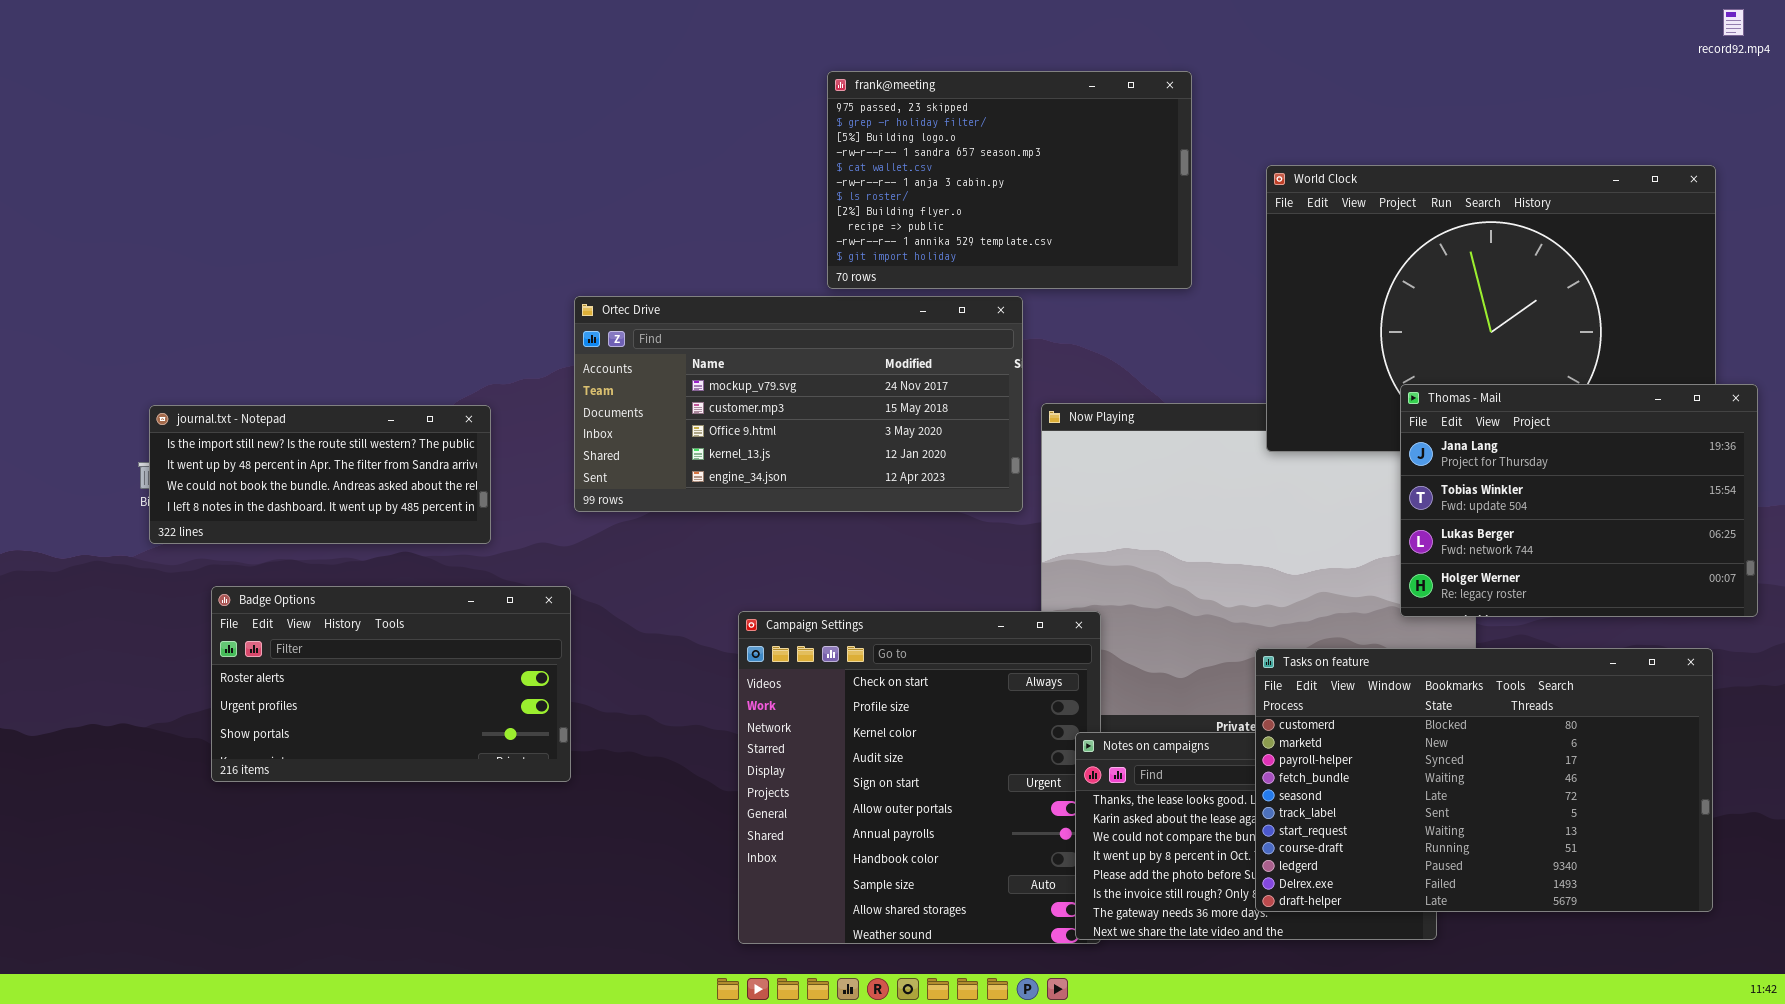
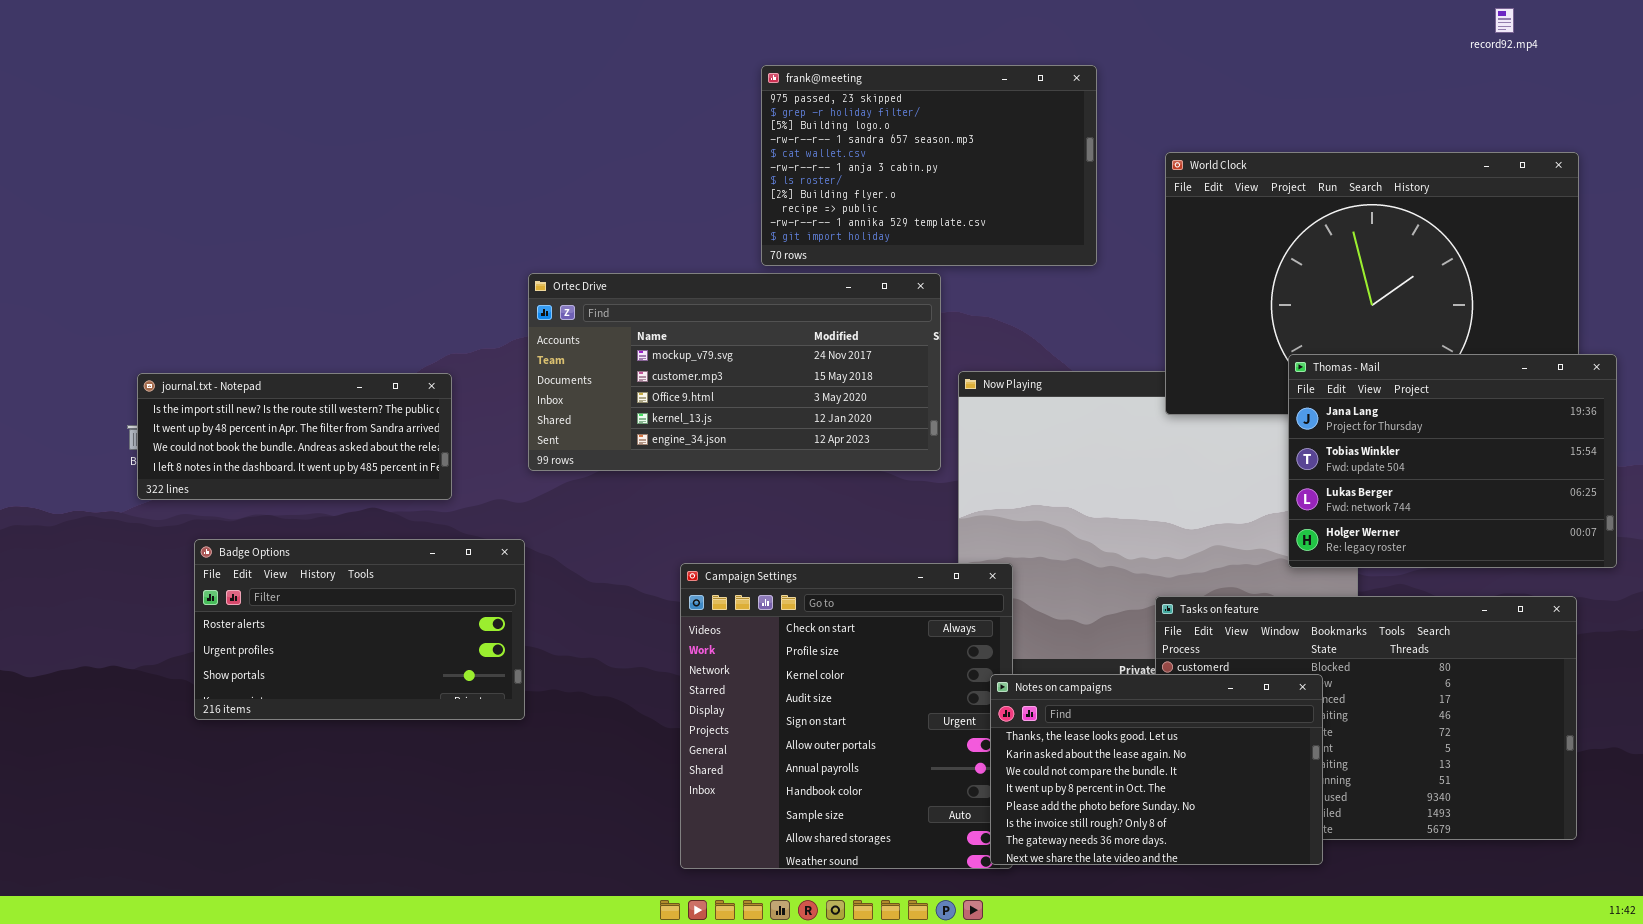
record92.mp4: [1723,9,1744,36] -> [1495,8,1514,33], moved
Notes on campaigns: [1075,732,1437,940] -> [990,674,1323,865], raised

